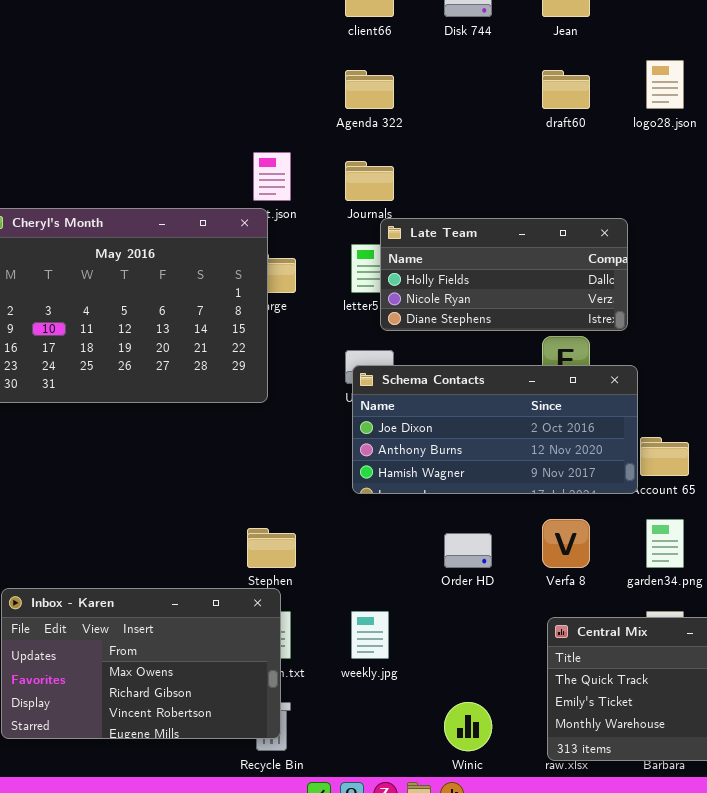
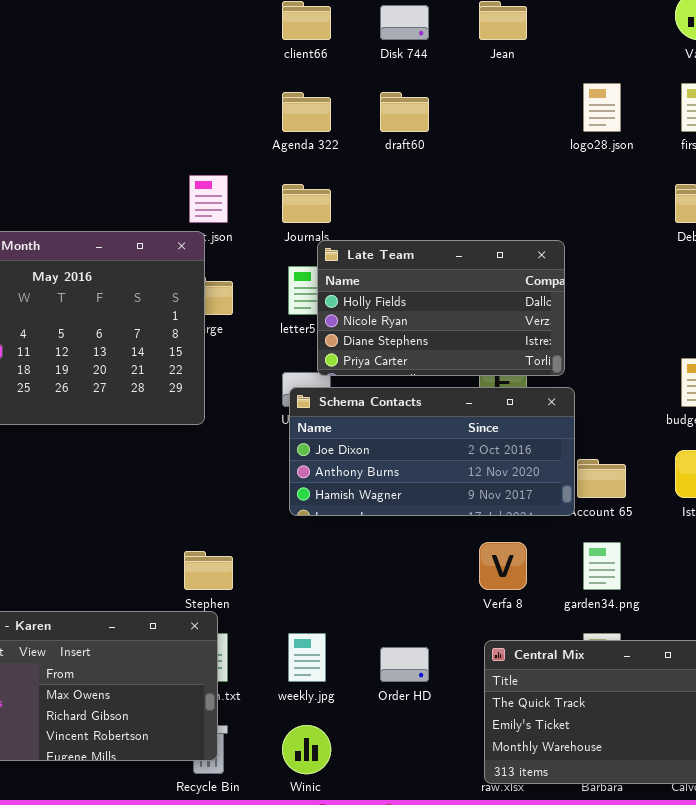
draft60: [542,70,590,109] -> [380,92,429,132], moved
Late Team: [380,218,628,331] -> [317,240,565,376], resized
Order HD: [444,533,492,568] -> [380,647,429,682], moved
Winic: [444,702,492,751] -> [282,725,331,774], moved

